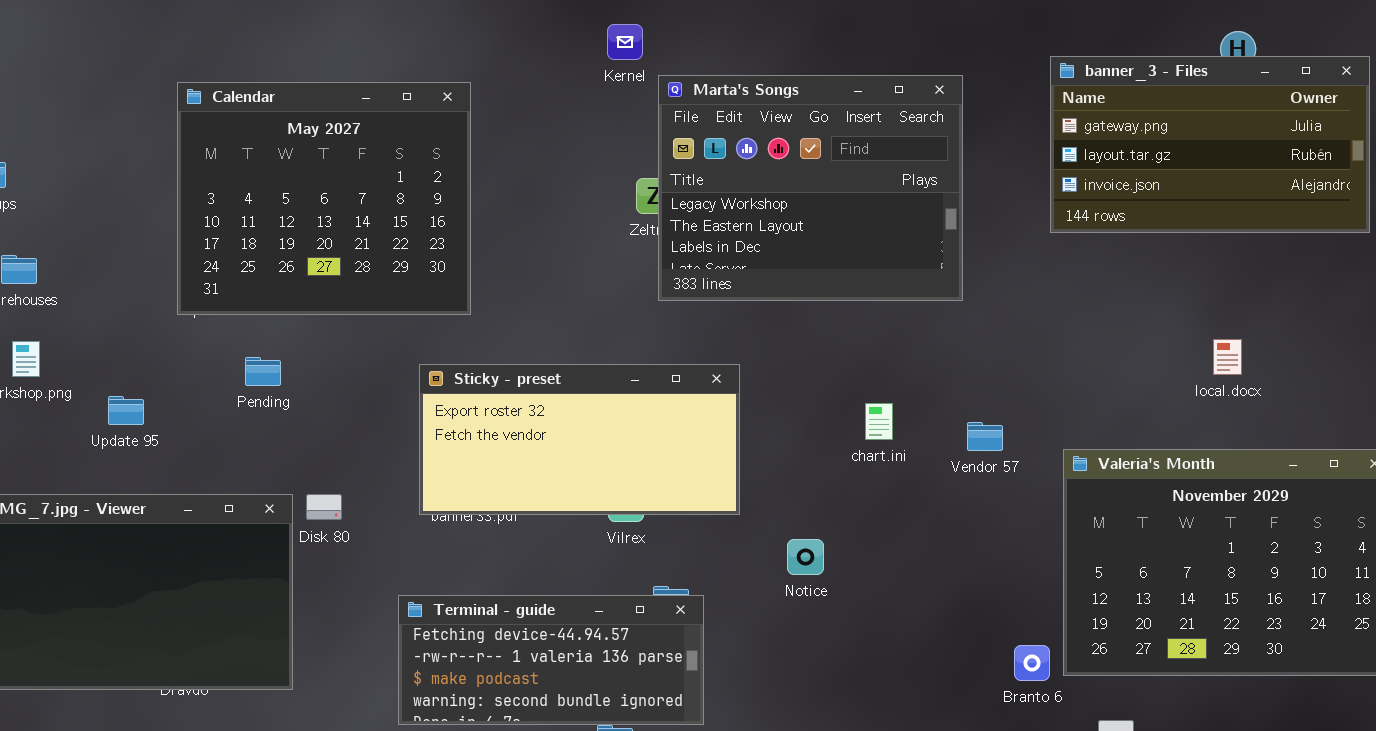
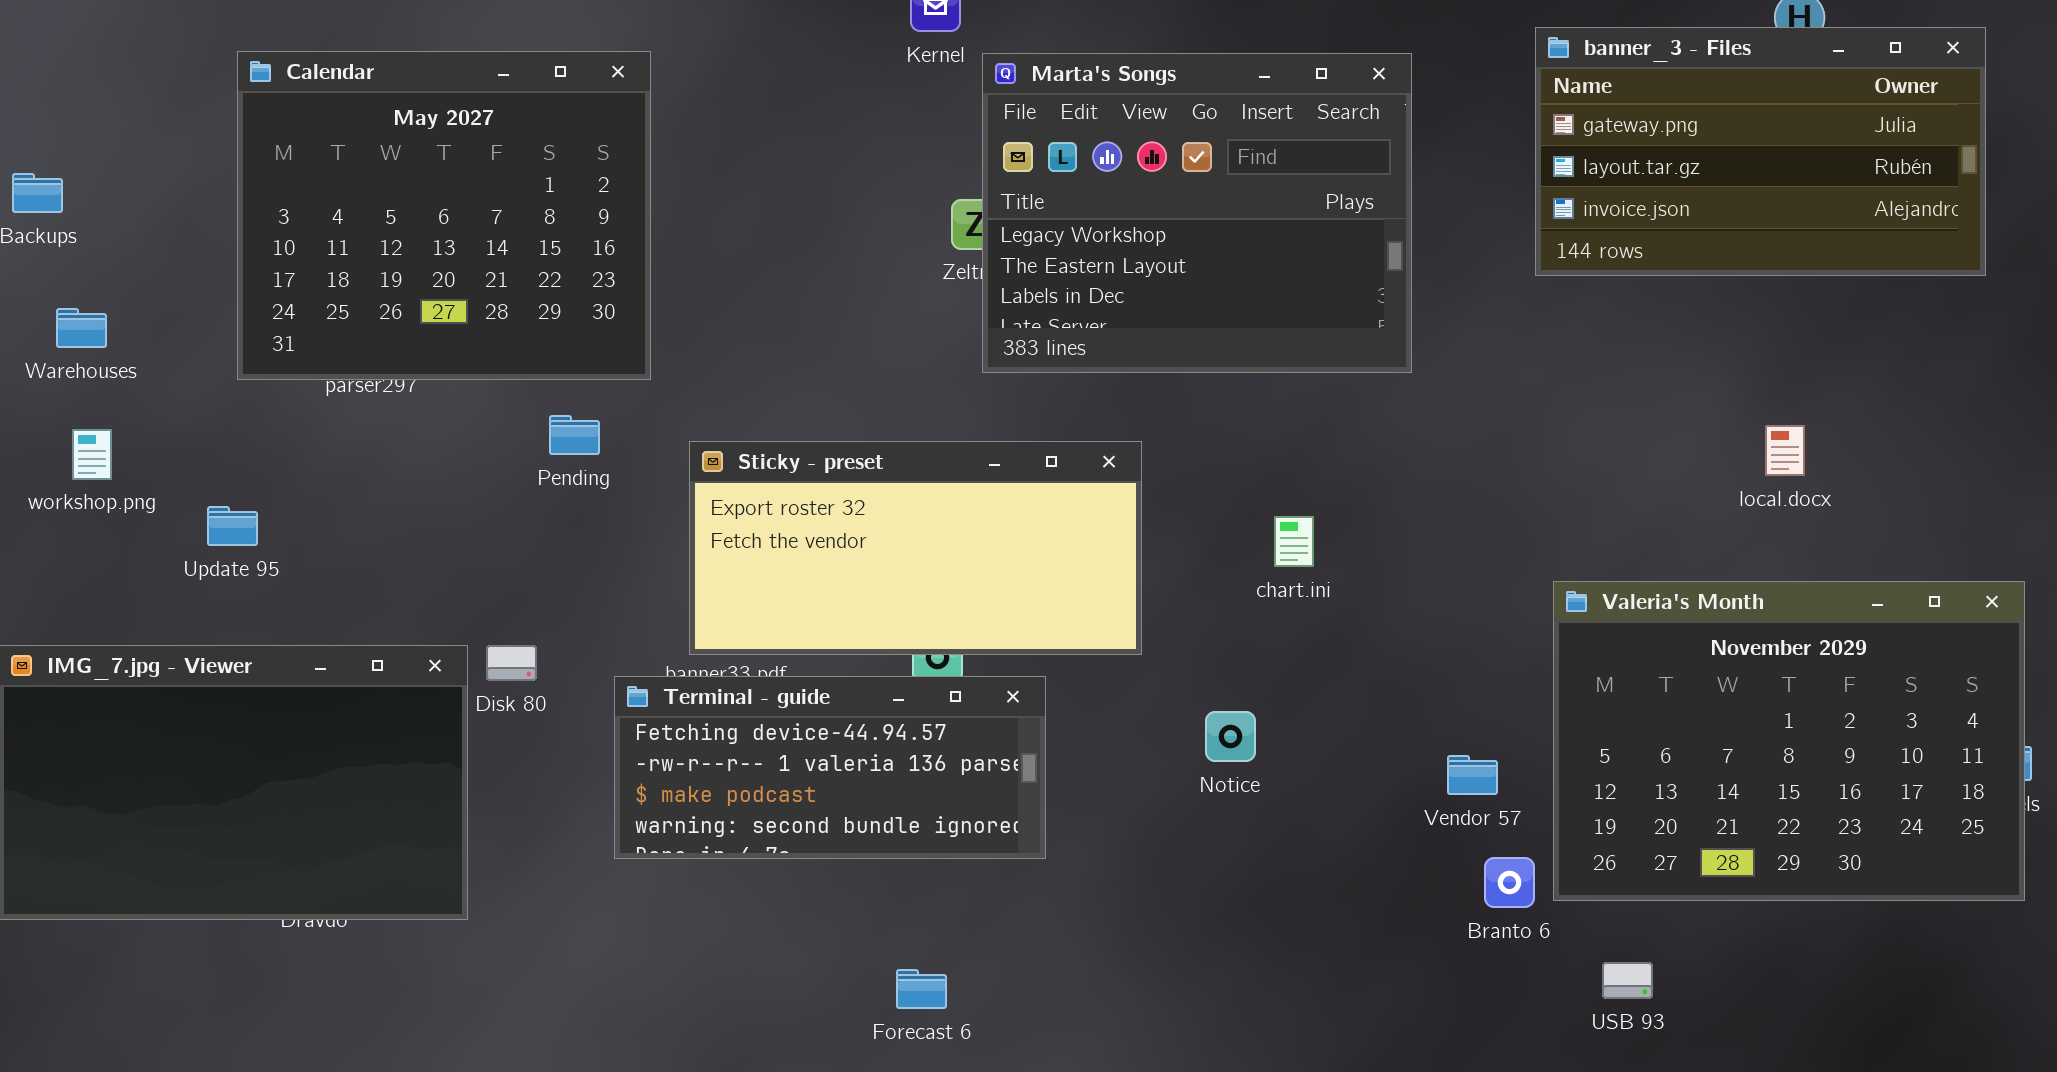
Calendar: [177,82,471,315] -> [237,51,651,380], moved
Pending: [245,357,281,386] -> [549,415,600,455], moved
Sticky - preset: [419,364,740,515] -> [689,441,1142,655], moved
Vendor 57: [967,422,1003,451] -> [1447,755,1498,795], moved
Notice: [787,539,824,575] -> [1205,711,1256,762], moved
Terminal - guide: [398,595,704,725] -> [614,676,1046,859], moved

